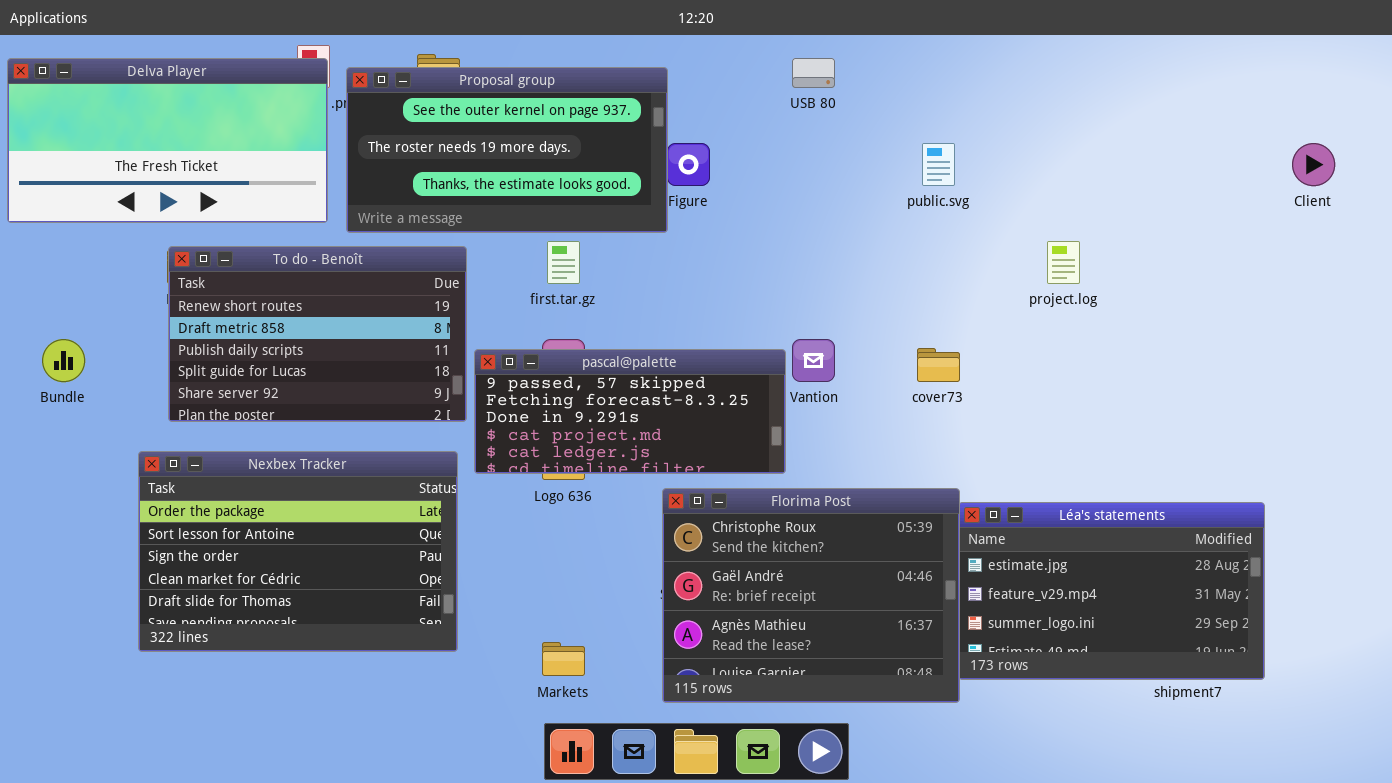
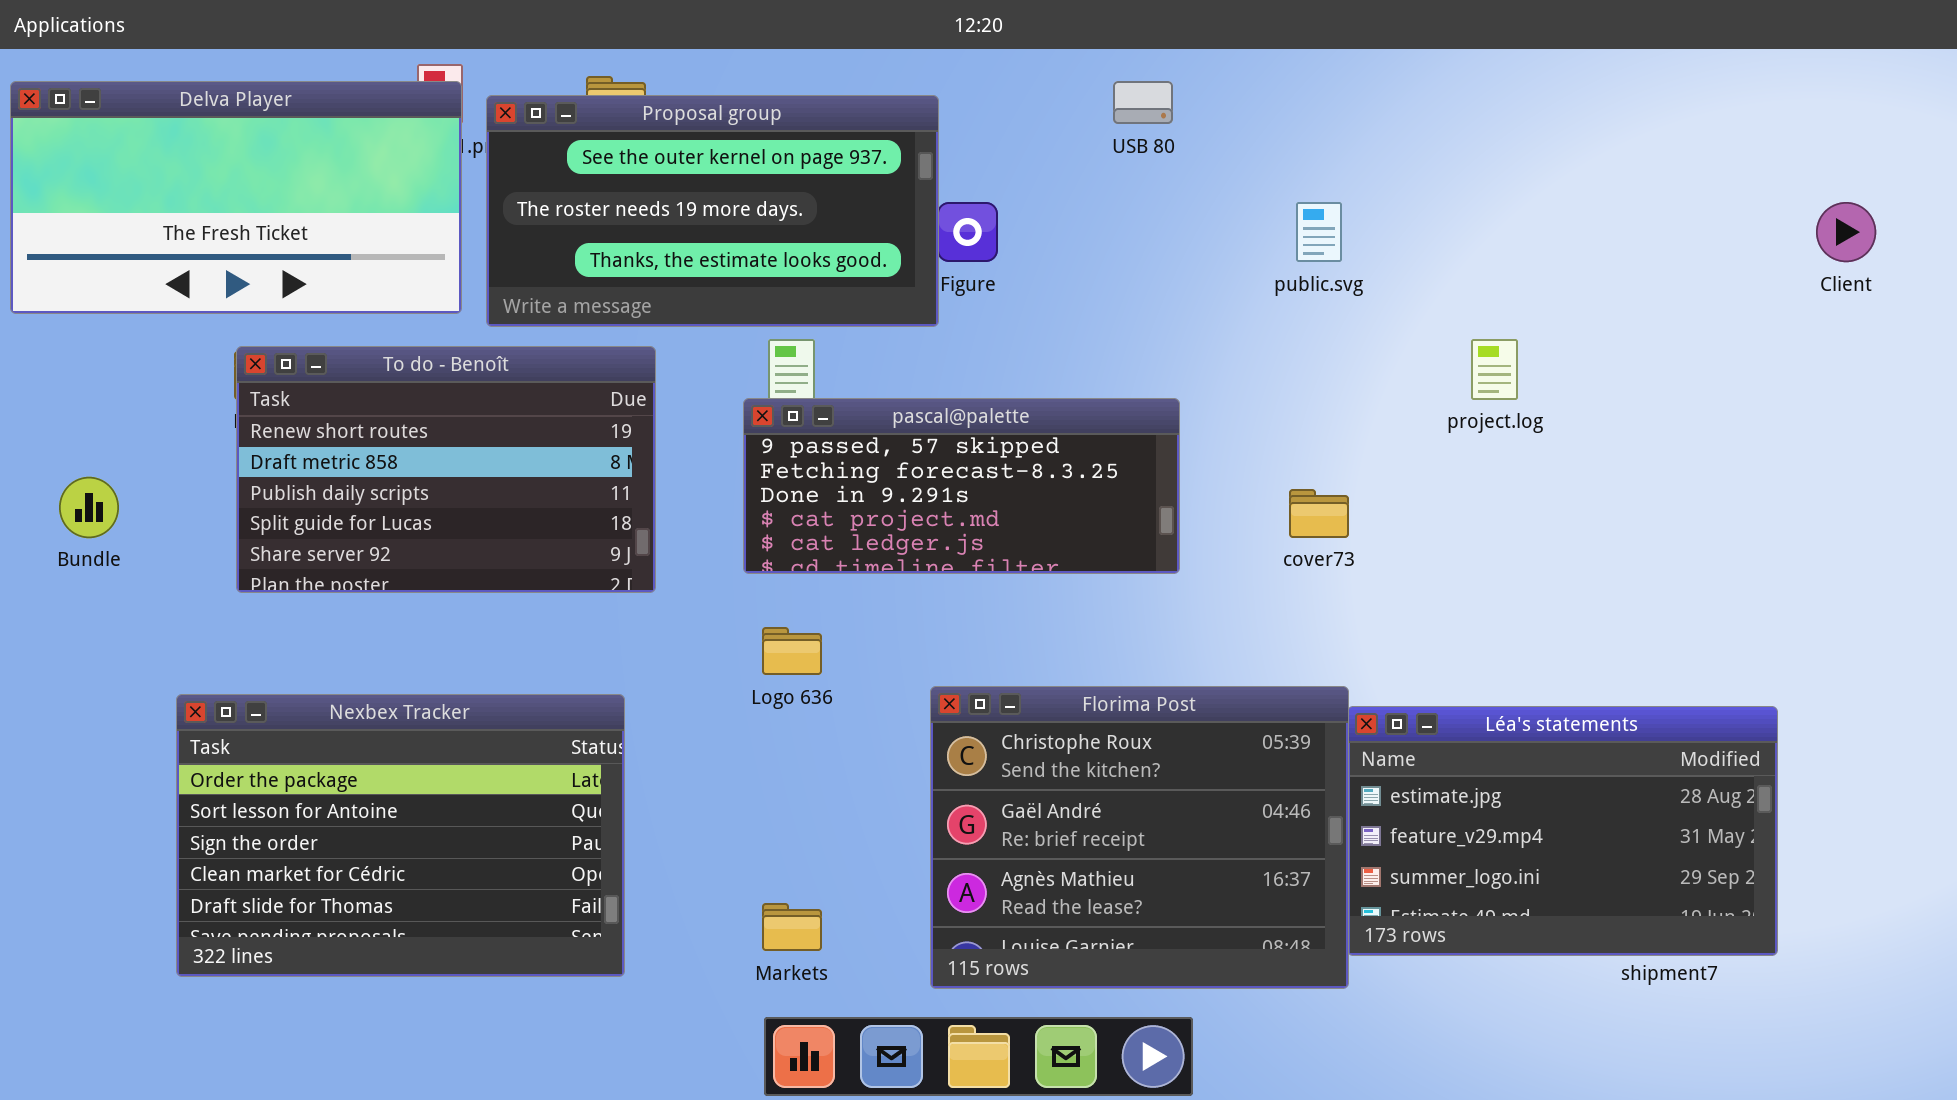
pascal@palette: [474,349,786,474] -> [743,398,1180,574], moved
Nexbex Tracker: [138,451,458,652] -> [176,694,625,977], moved

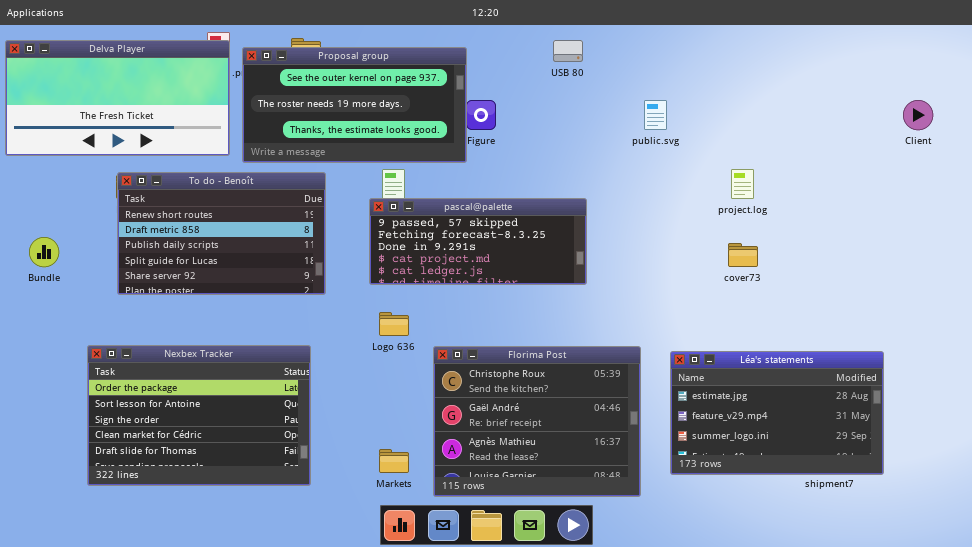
cover73: [1289,489,1349,538] -> [728,243,758,267], moved
Florima Post: [930,686,1349,989] -> [433,346,641,497], moved

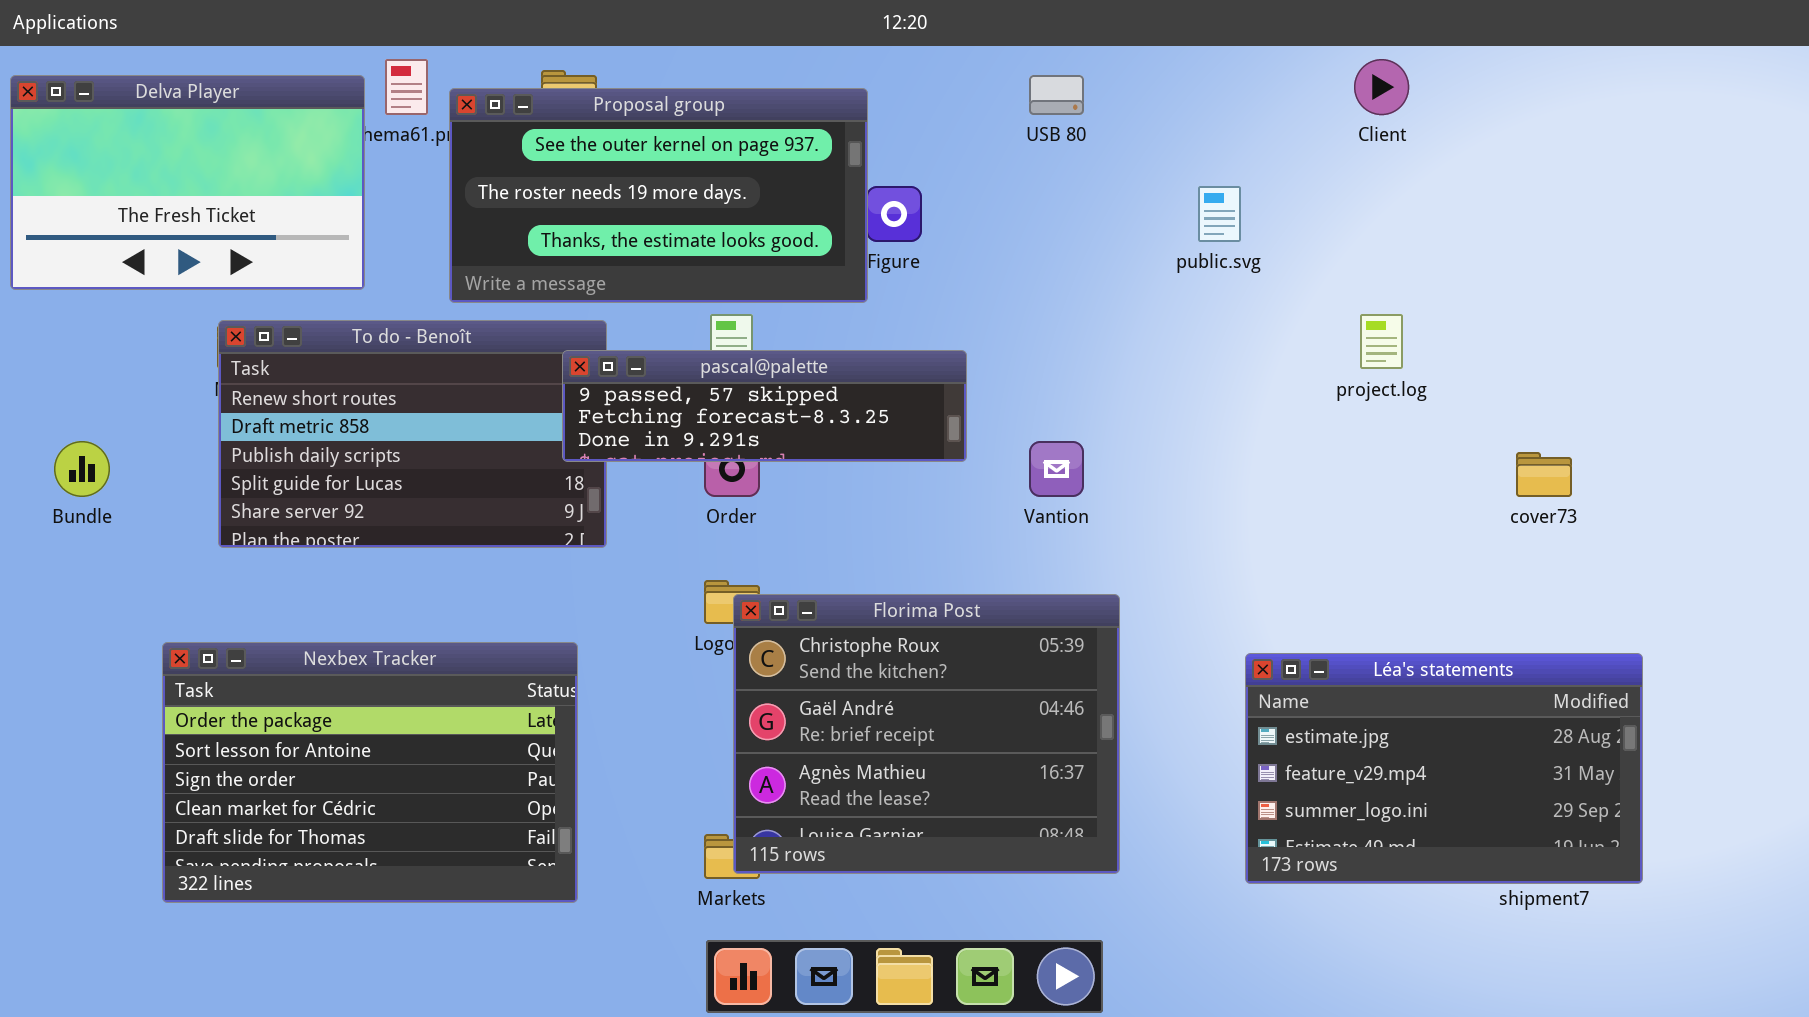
Delva Player: [5,40,230,156] -> [10,75,365,290], resized
Client: [903,100,933,130] -> [1354,59,1409,115], moved
pascal@palette: [369,198,587,285] -> [562,350,967,462], moved, resized
cover73: [728,243,758,267] -> [1516,452,1572,497], moved
Florima Post: [433,346,641,497] -> [733,594,1120,874], moved

